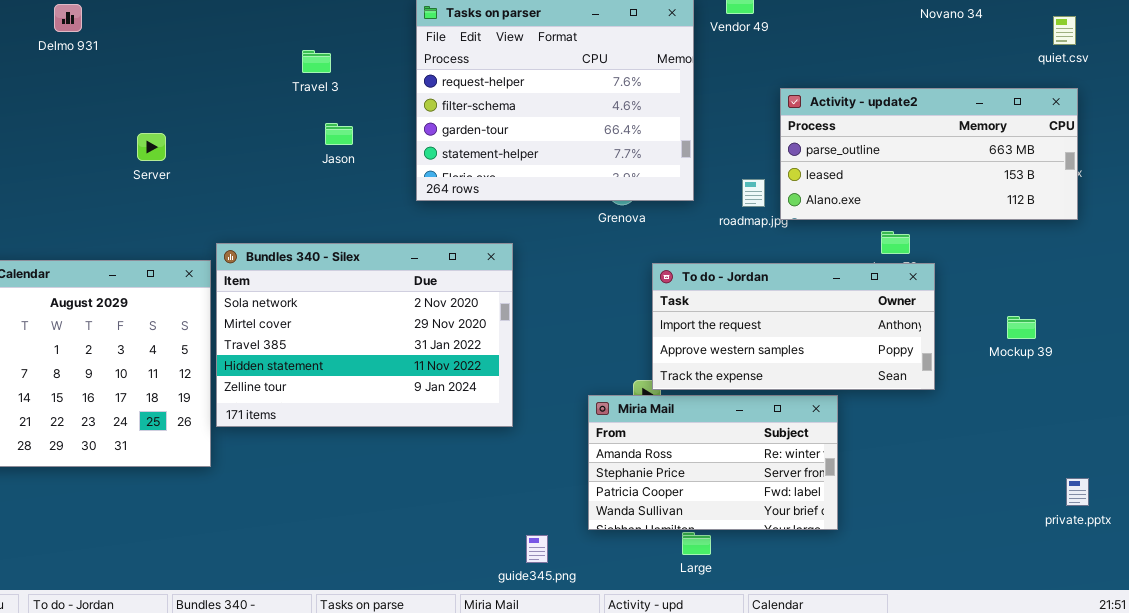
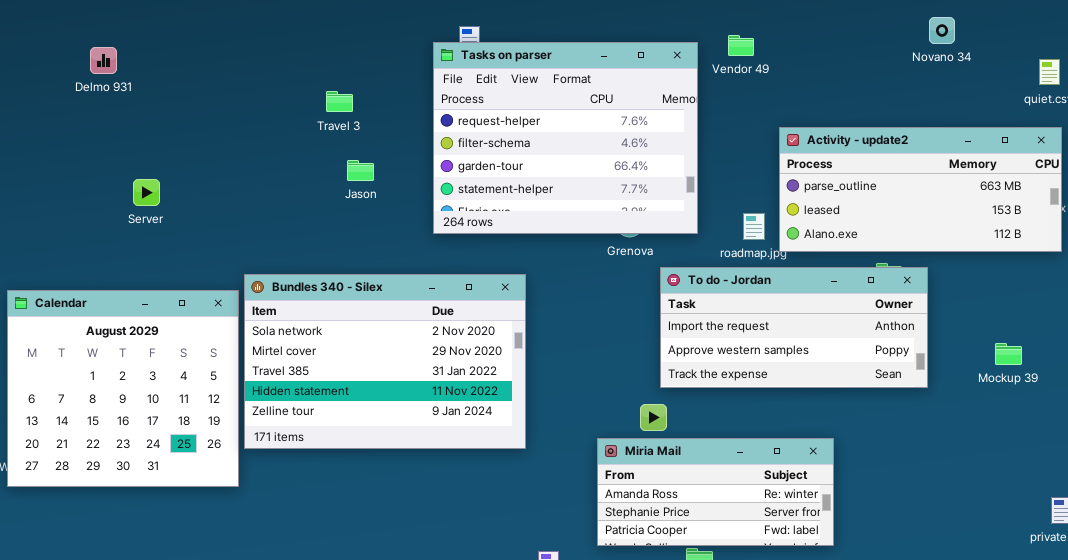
Server: [137,133,166,161] -> [133,179,160,206], moved
To do - Jordan: [652,263,935,390] -> [660,267,928,388], moved
Miria Mail: [588,395,838,530] -> [597,438,834,546], resized

